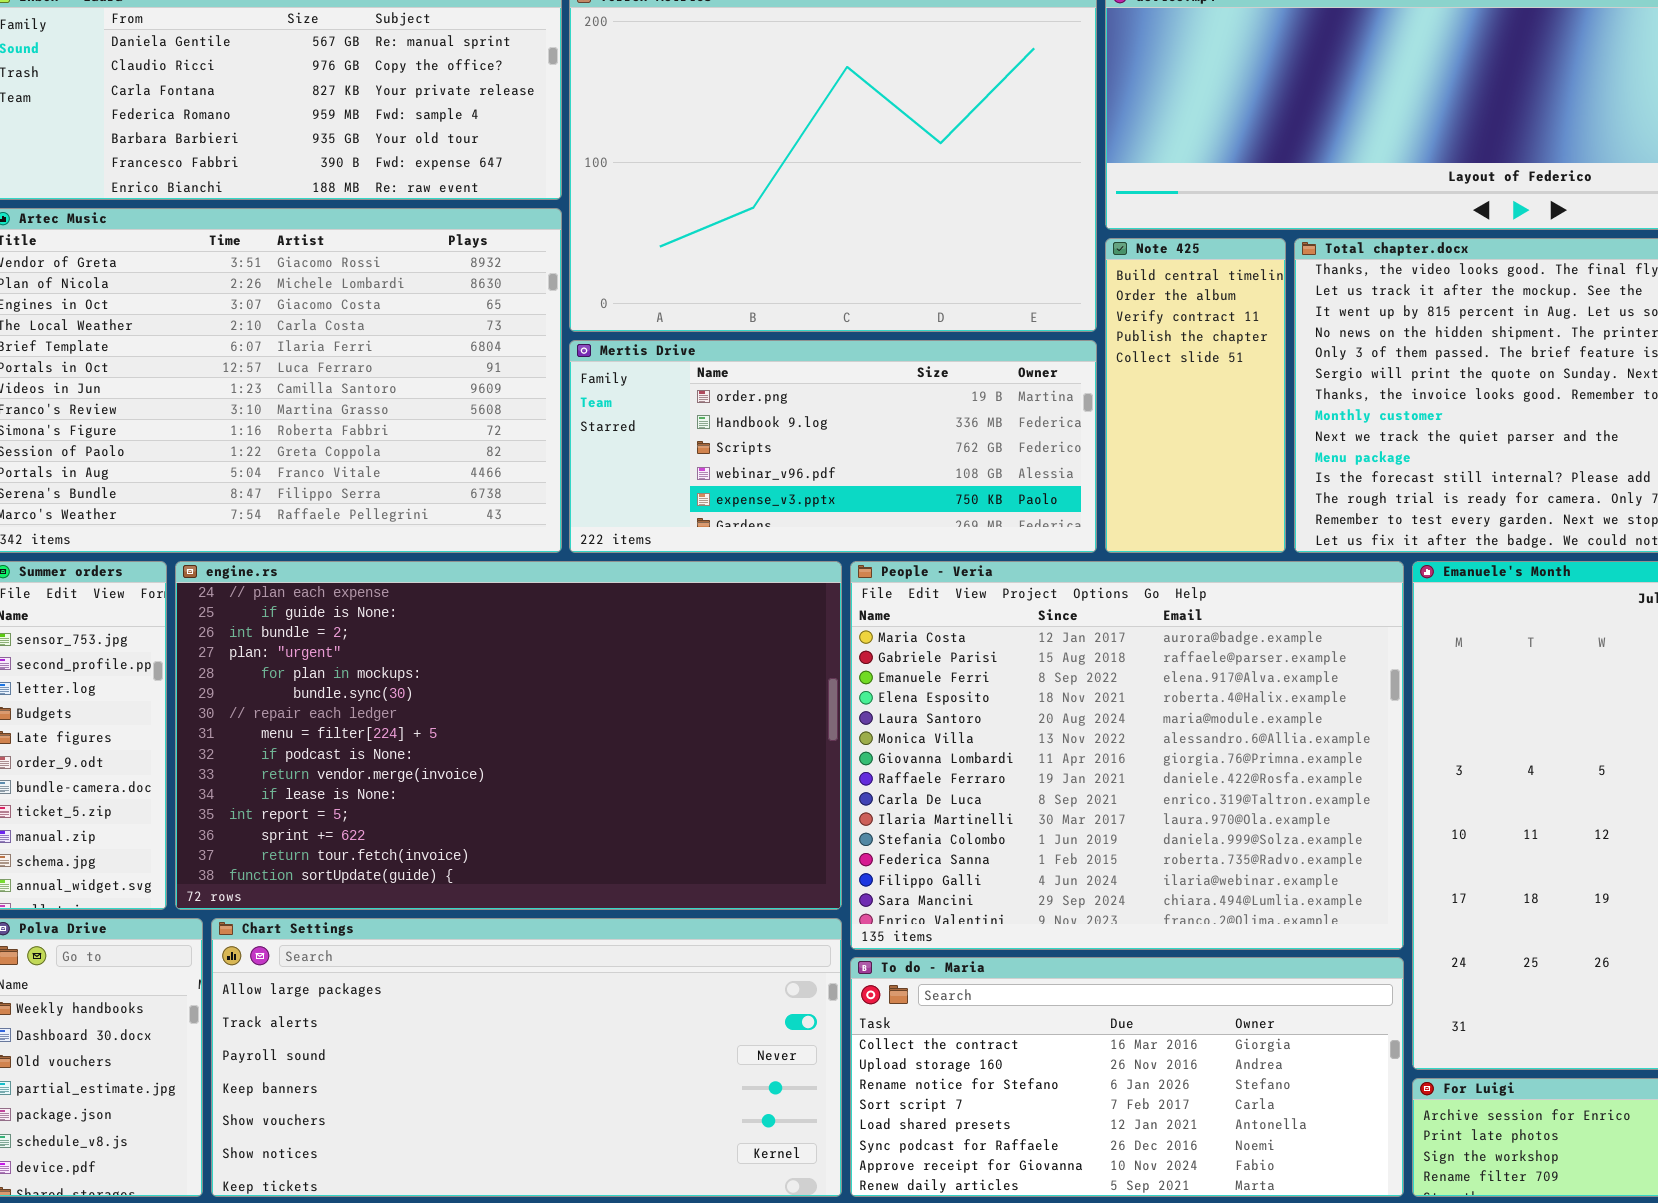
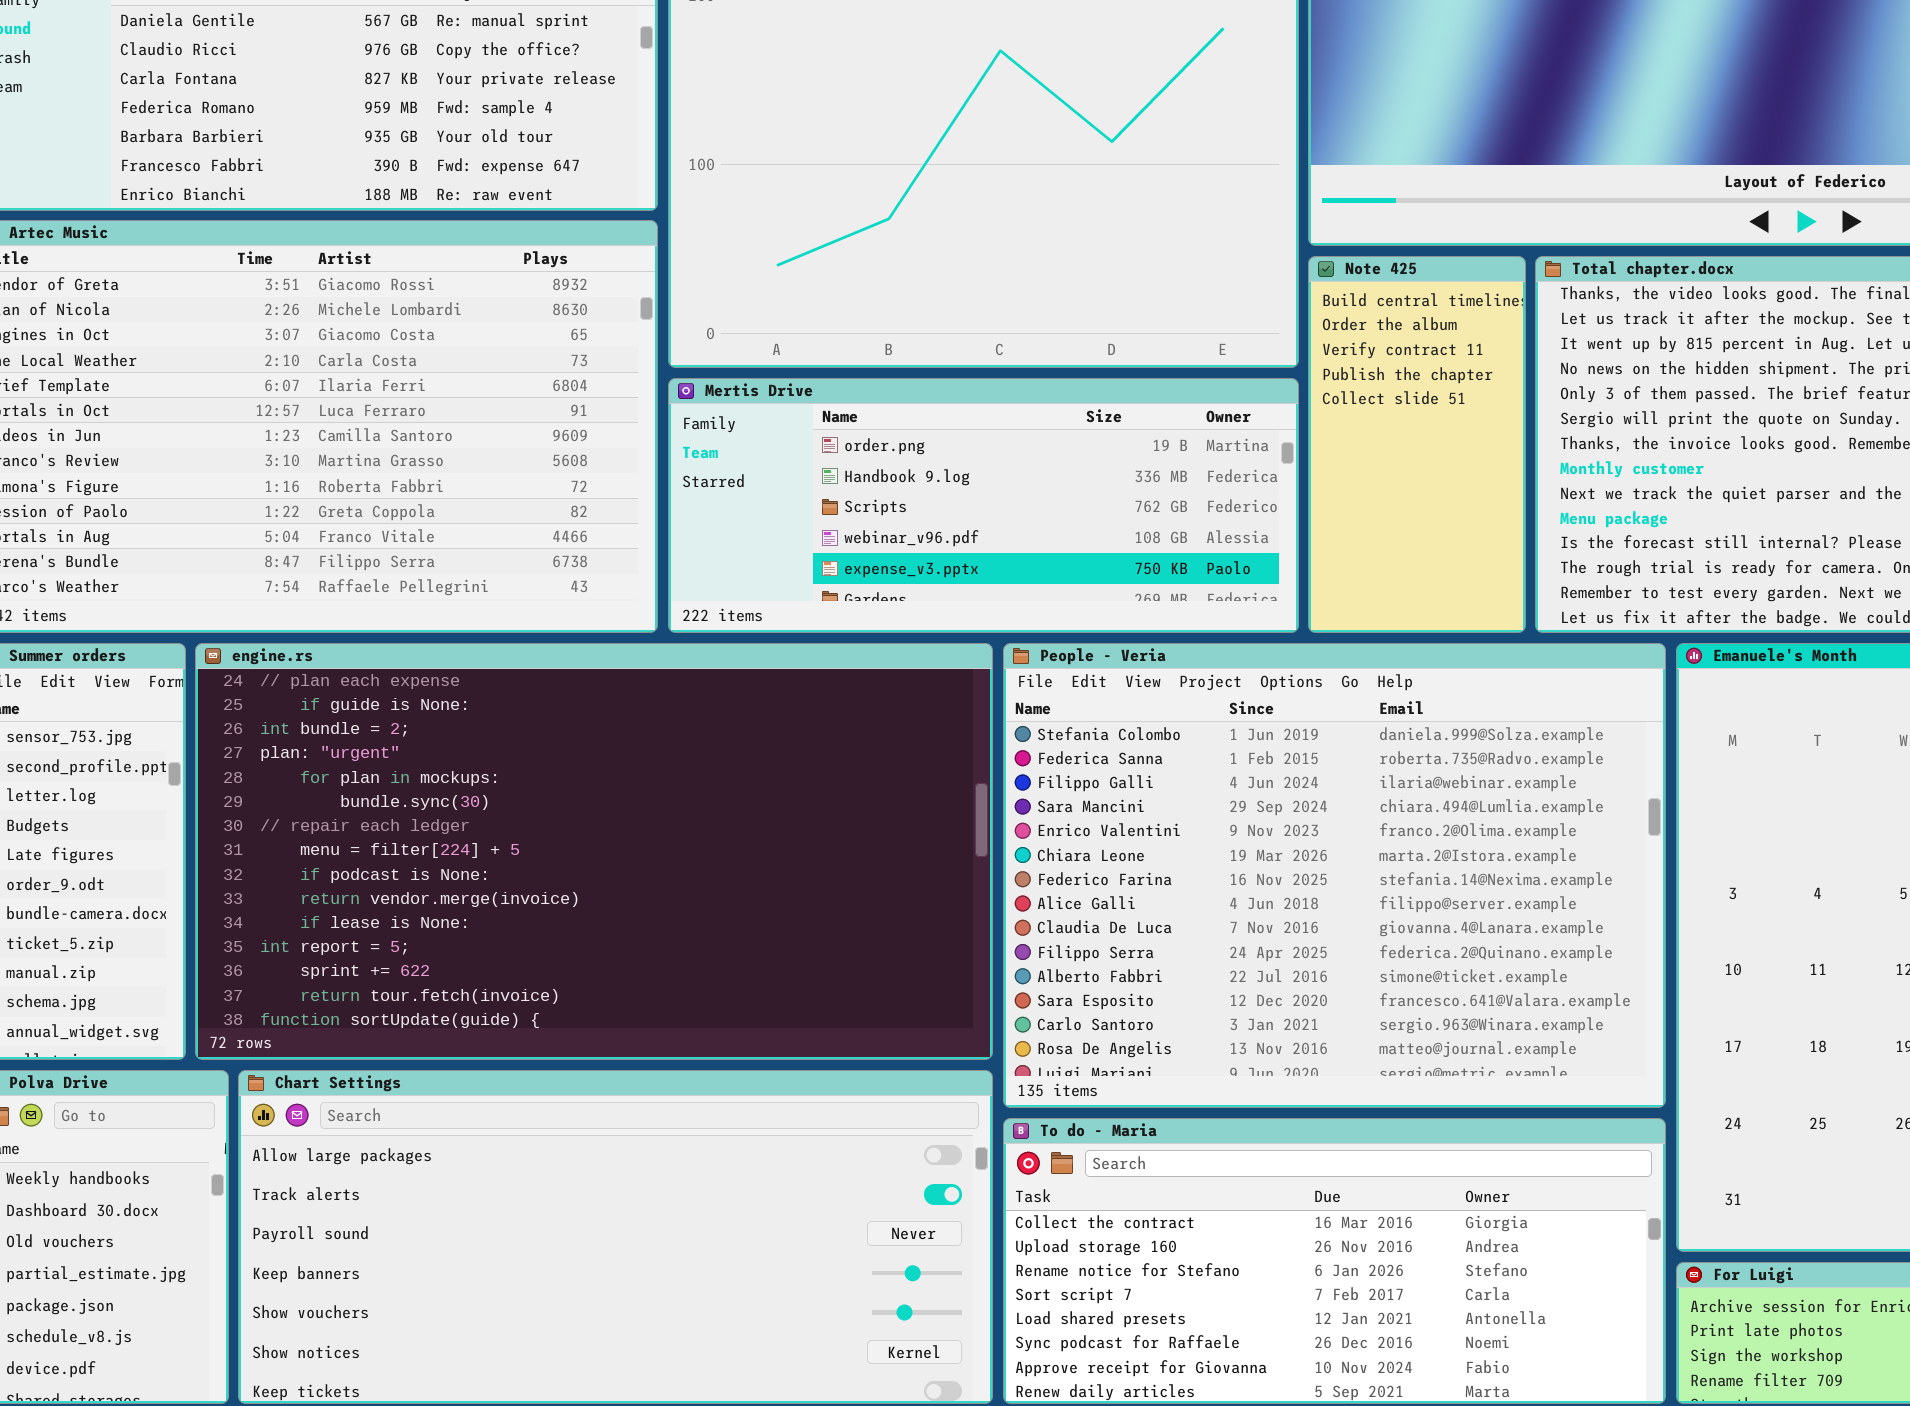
People - Veria: [850,561,1404,950] -> [1003,643,1666,1108], scrolled down 10 rows

